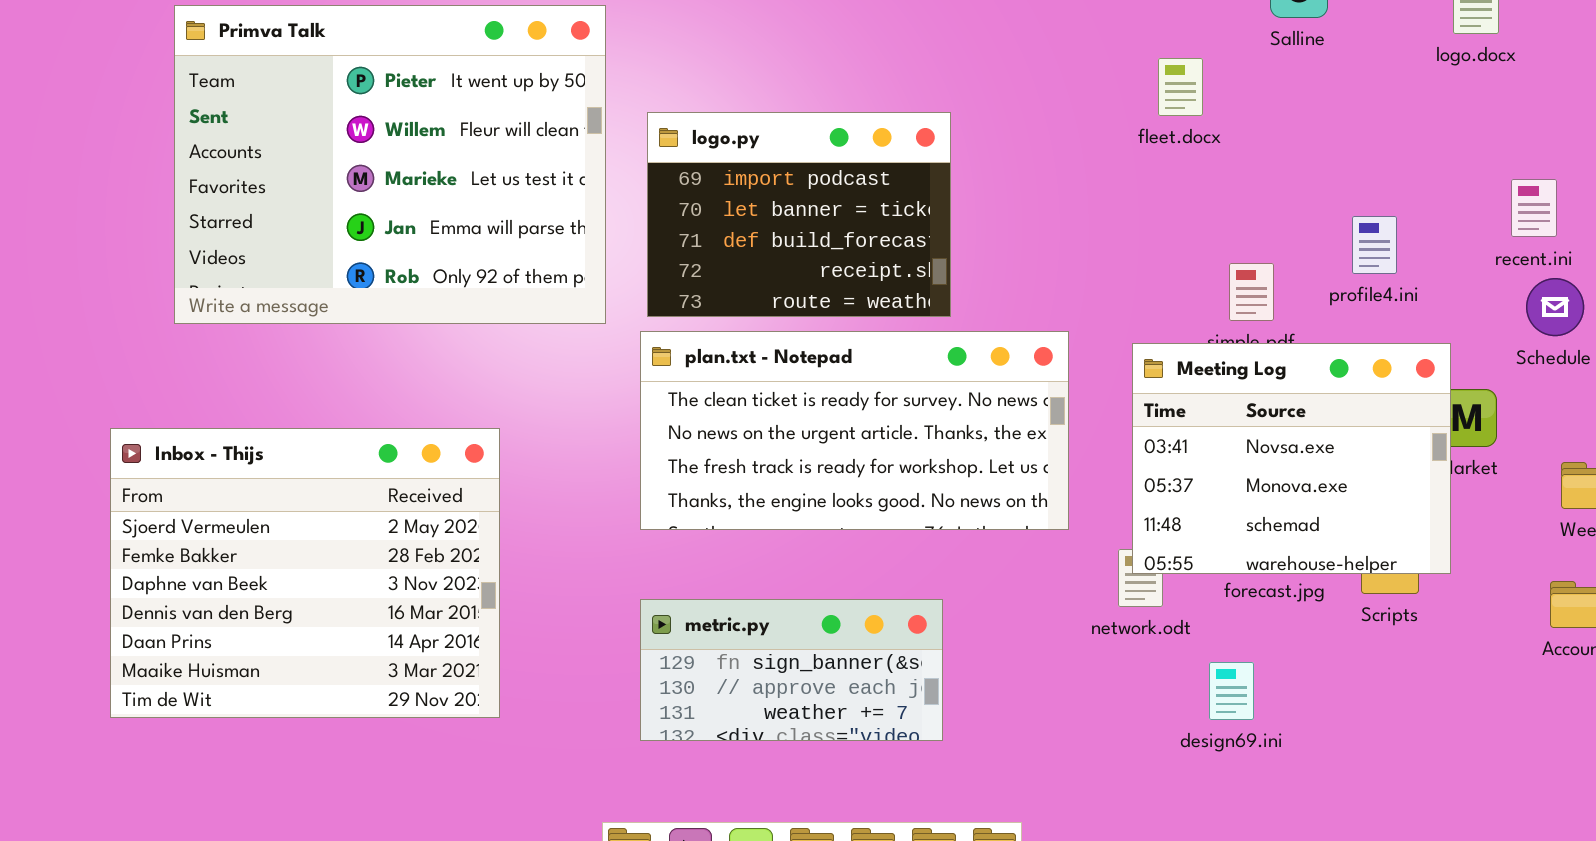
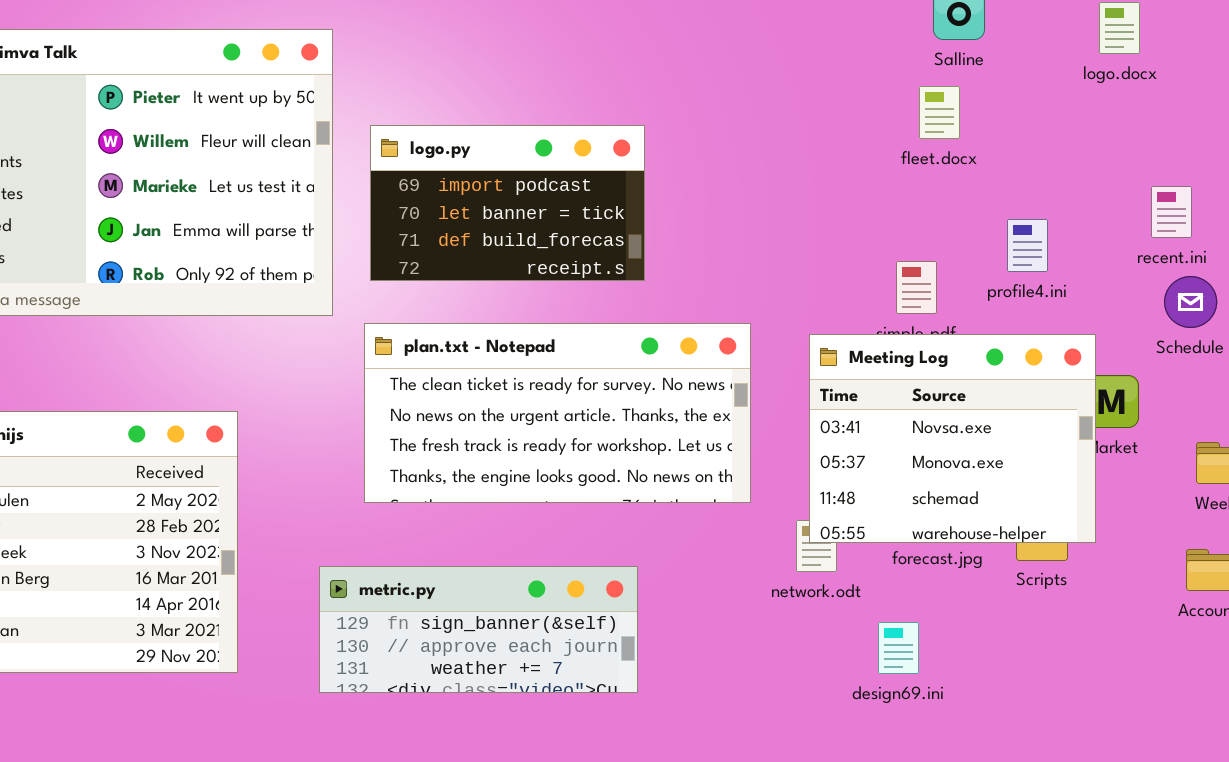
fleet.docx: [1158,58,1203,116] -> [919,86,960,139], moved
logo.py: [647,112,951,317] -> [370,125,645,281], resized
metric.py: [640,599,943,741] -> [319,566,638,693], resized

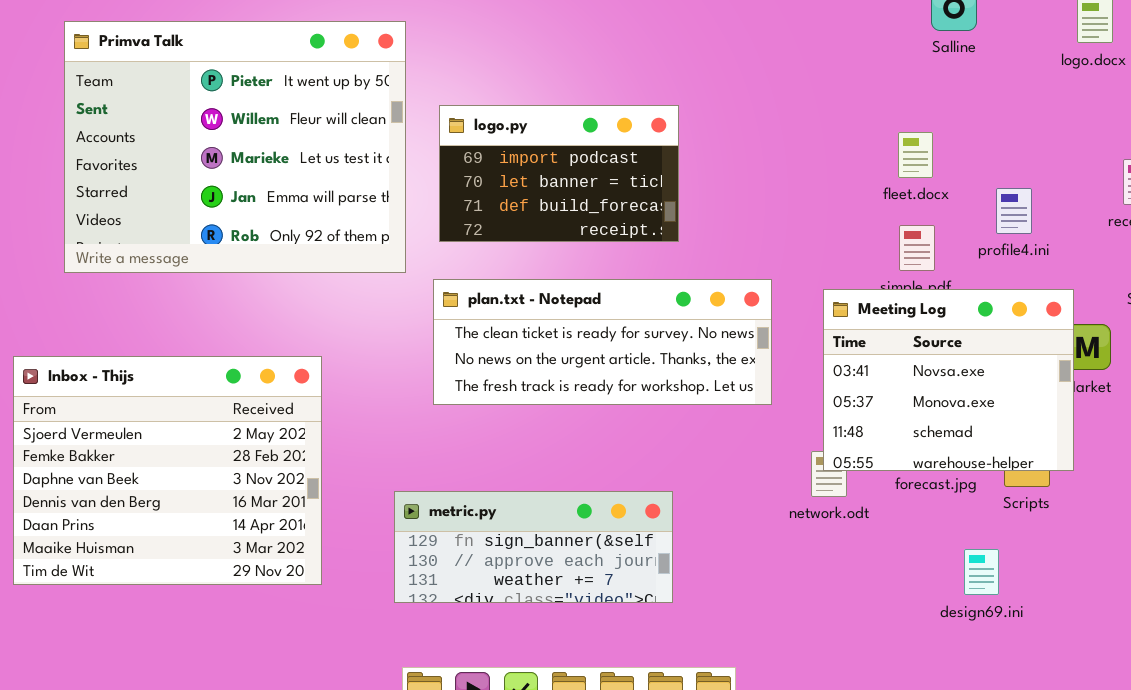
fleet.docx: [919,86,960,139] -> [898,132,933,178], moved
plan.txt - Notepad: [364,323,751,503] -> [433,279,772,405], resized
design69.ini: [878,622,919,674] -> [964,549,999,595], moved

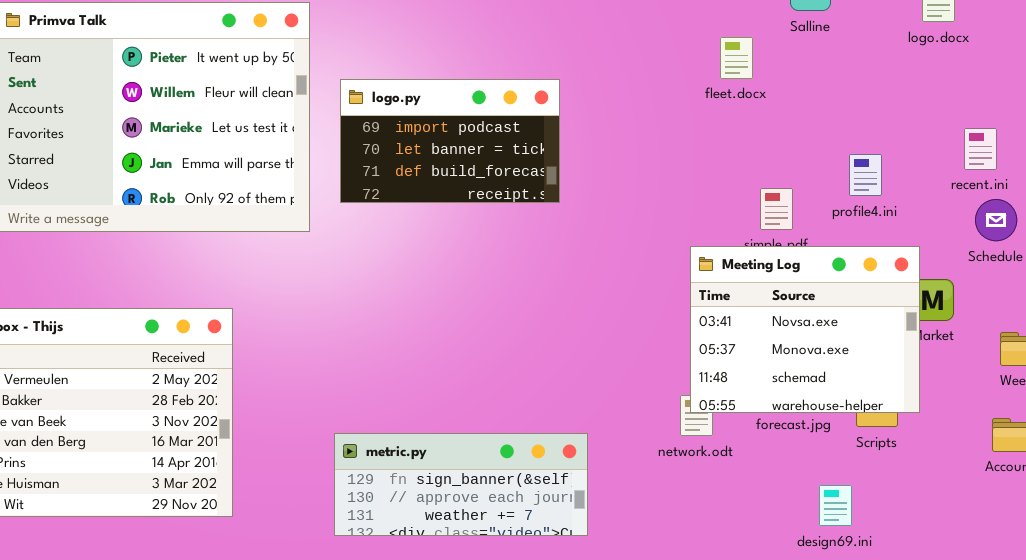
fleet.docx: [898,132,933,178] -> [720,37,753,79], moved
plan.txt - Notepad: [433,279,772,405] -> none, closed
metric.py: [394,491,673,603] -> [334,433,588,536], moved

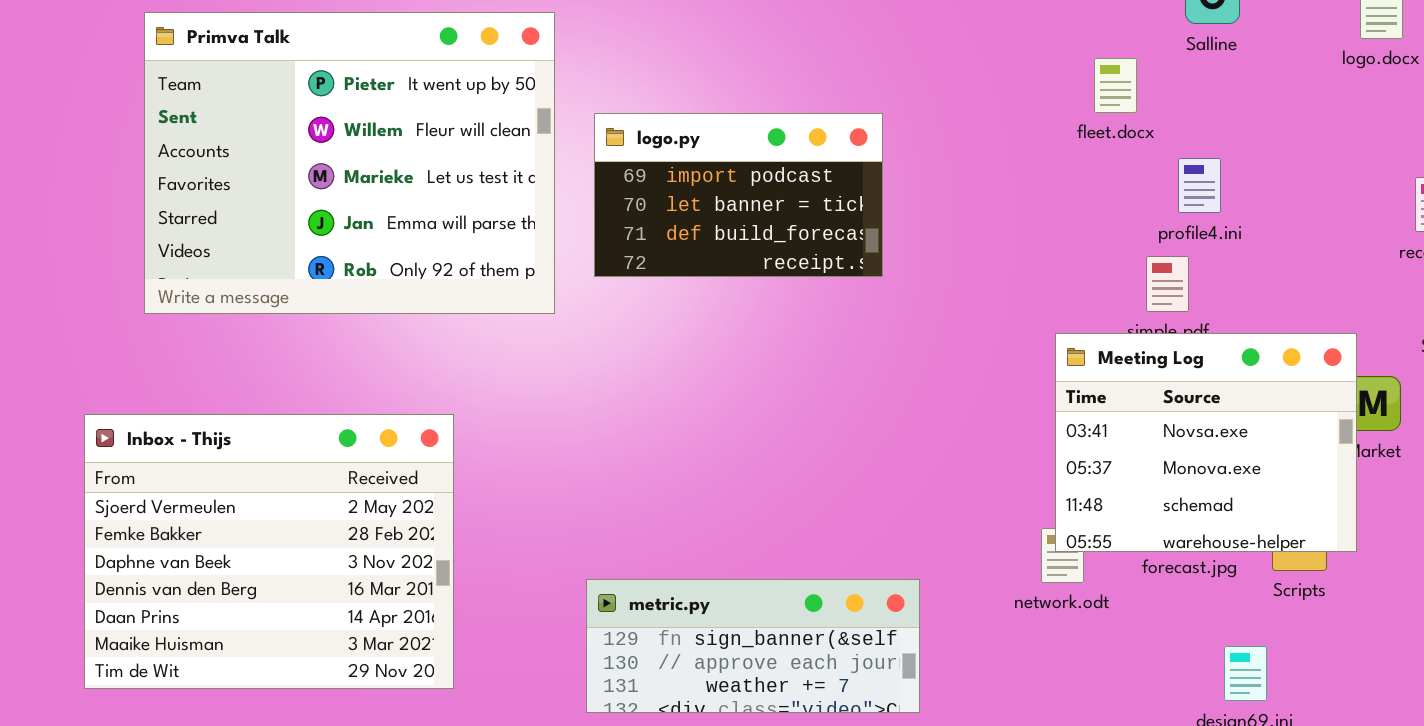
profile4.ini: [849,154,882,196] -> [1178,158,1221,213], moved

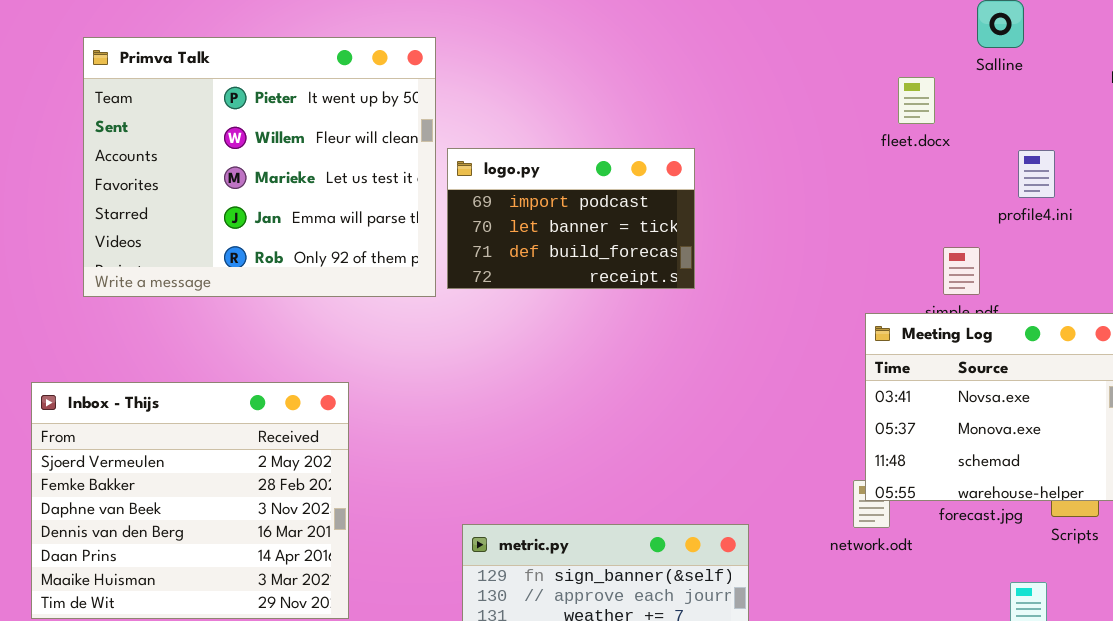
logo.py: [594,113,883,277] -> [447,148,695,289], moved
profile4.ini: [1178,158,1221,213] -> [1018,150,1055,198], moved

